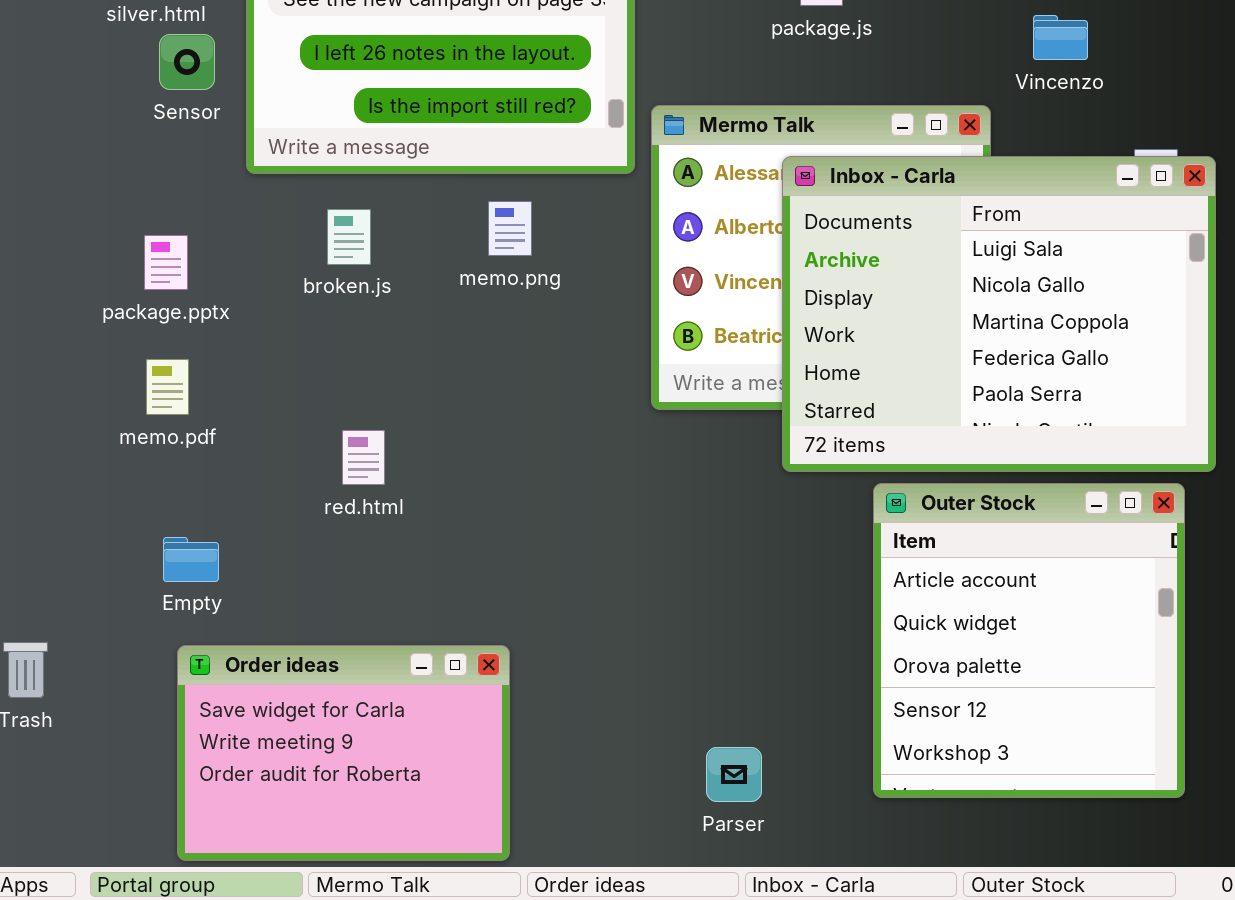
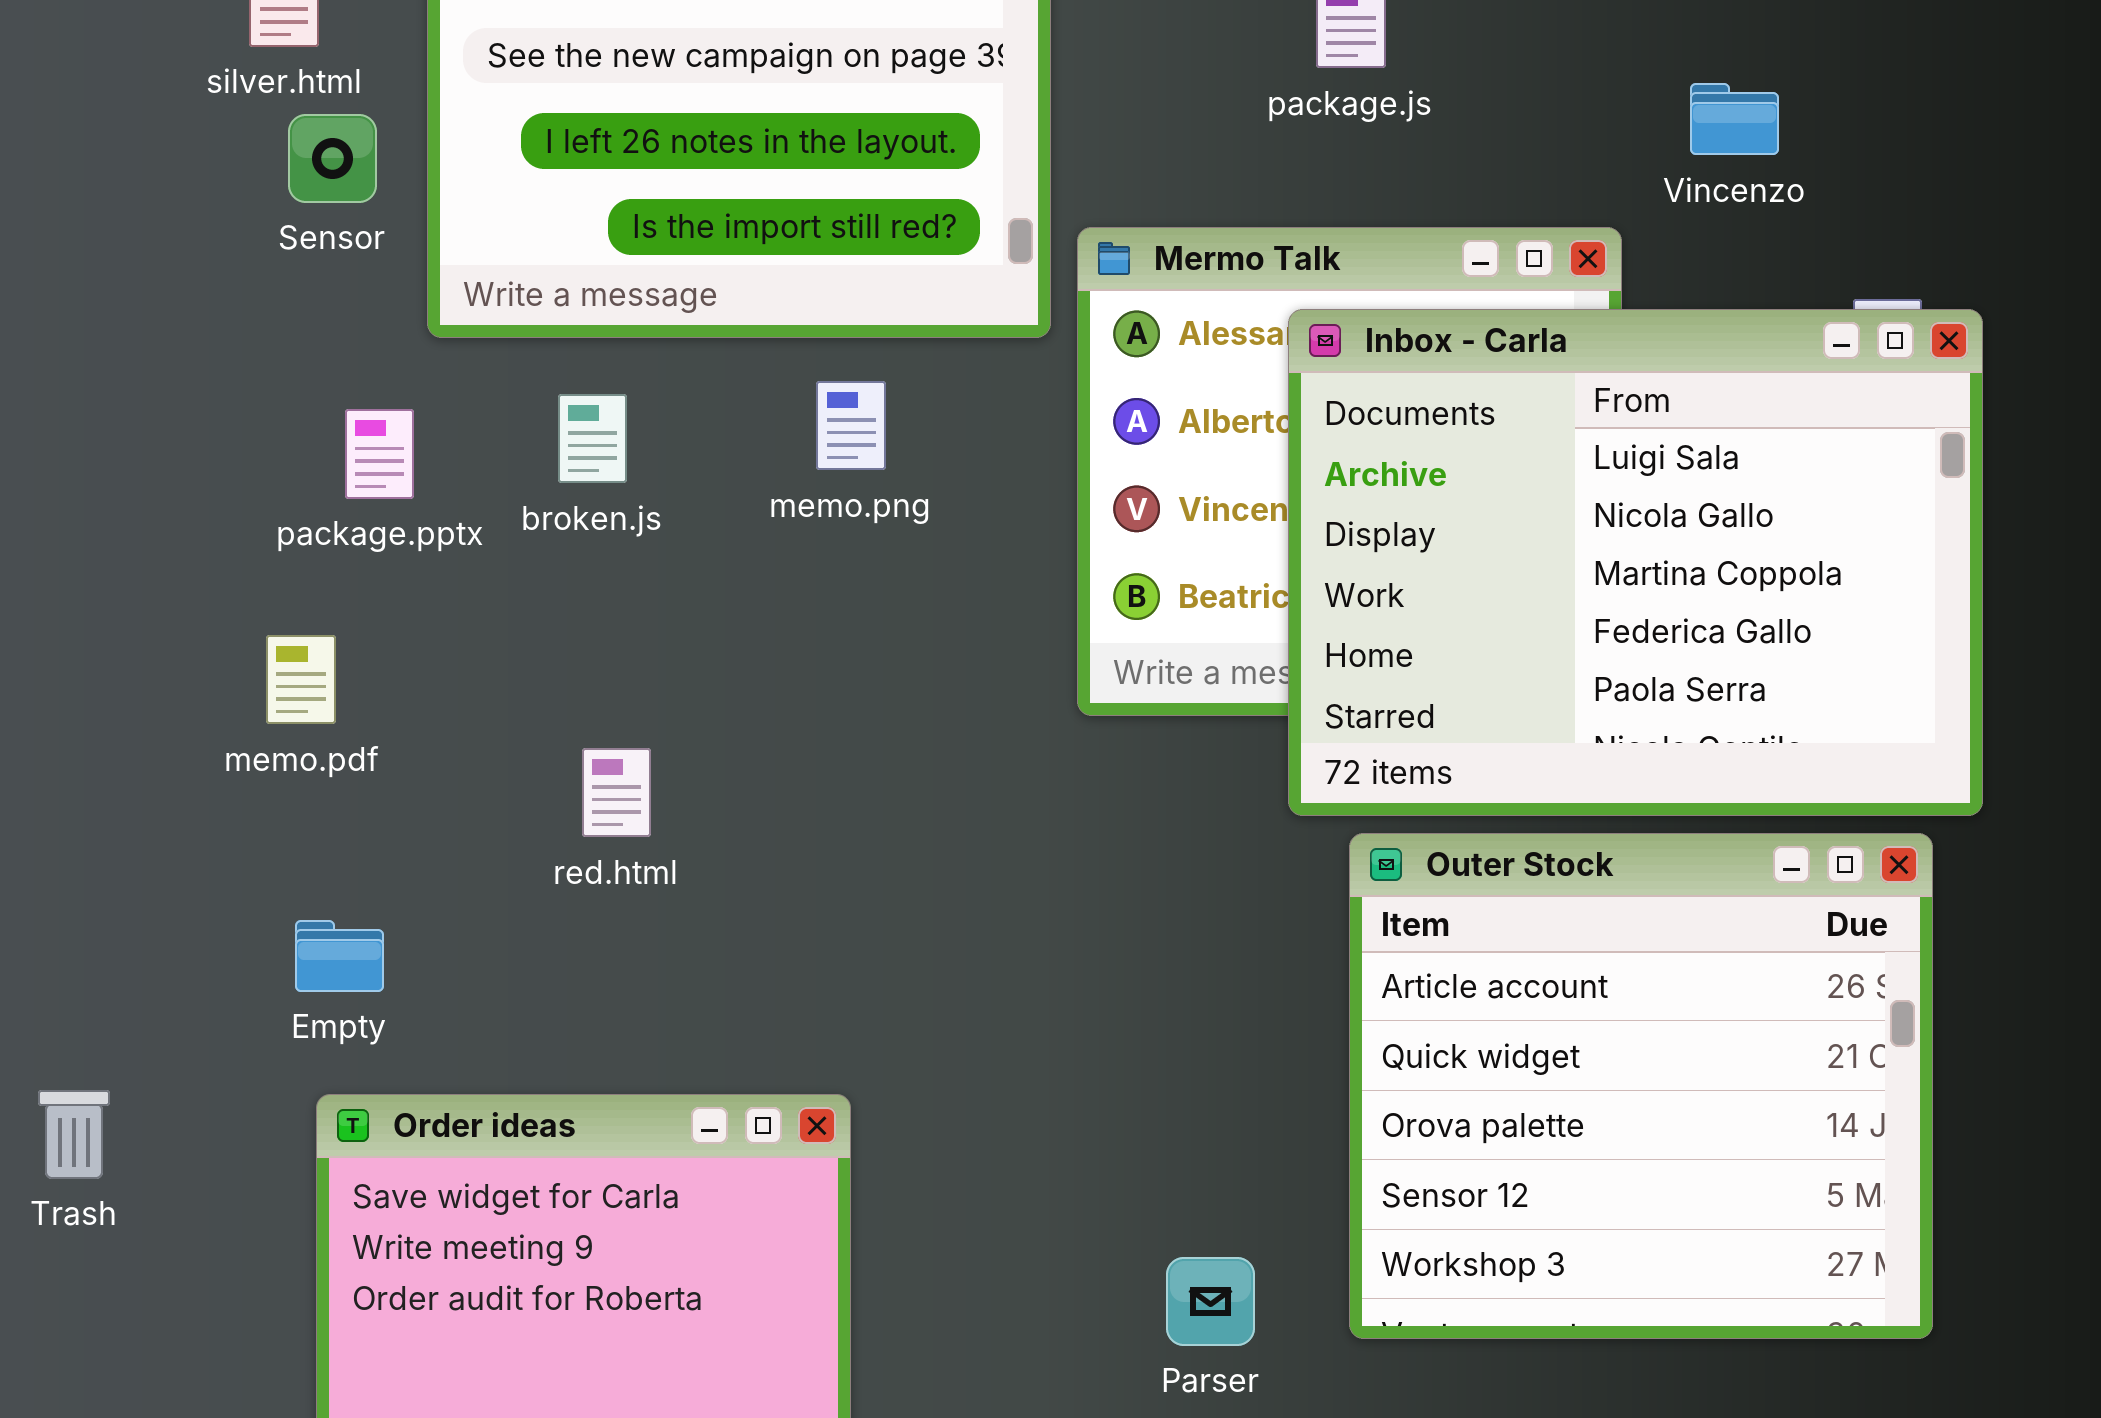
package.pptx: [144,235,188,290] -> [345,409,414,499], moved
Outer Stock: [873,483,1185,798] -> [1349,833,1933,1339], resized

